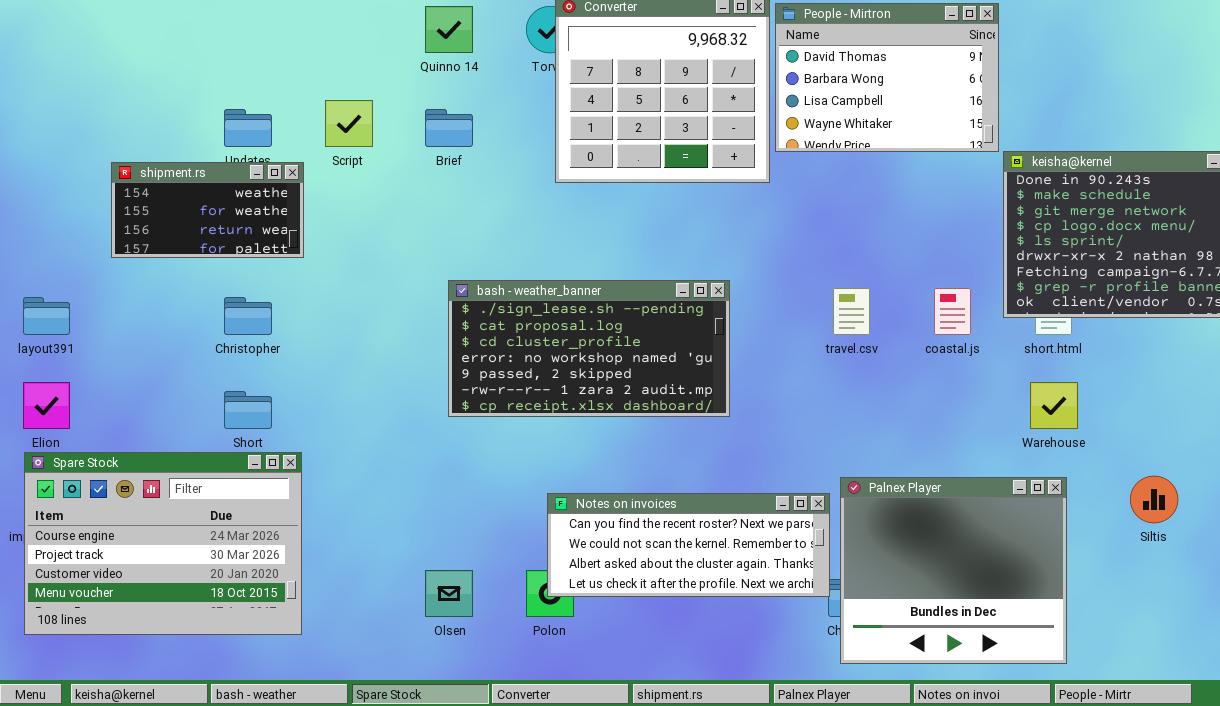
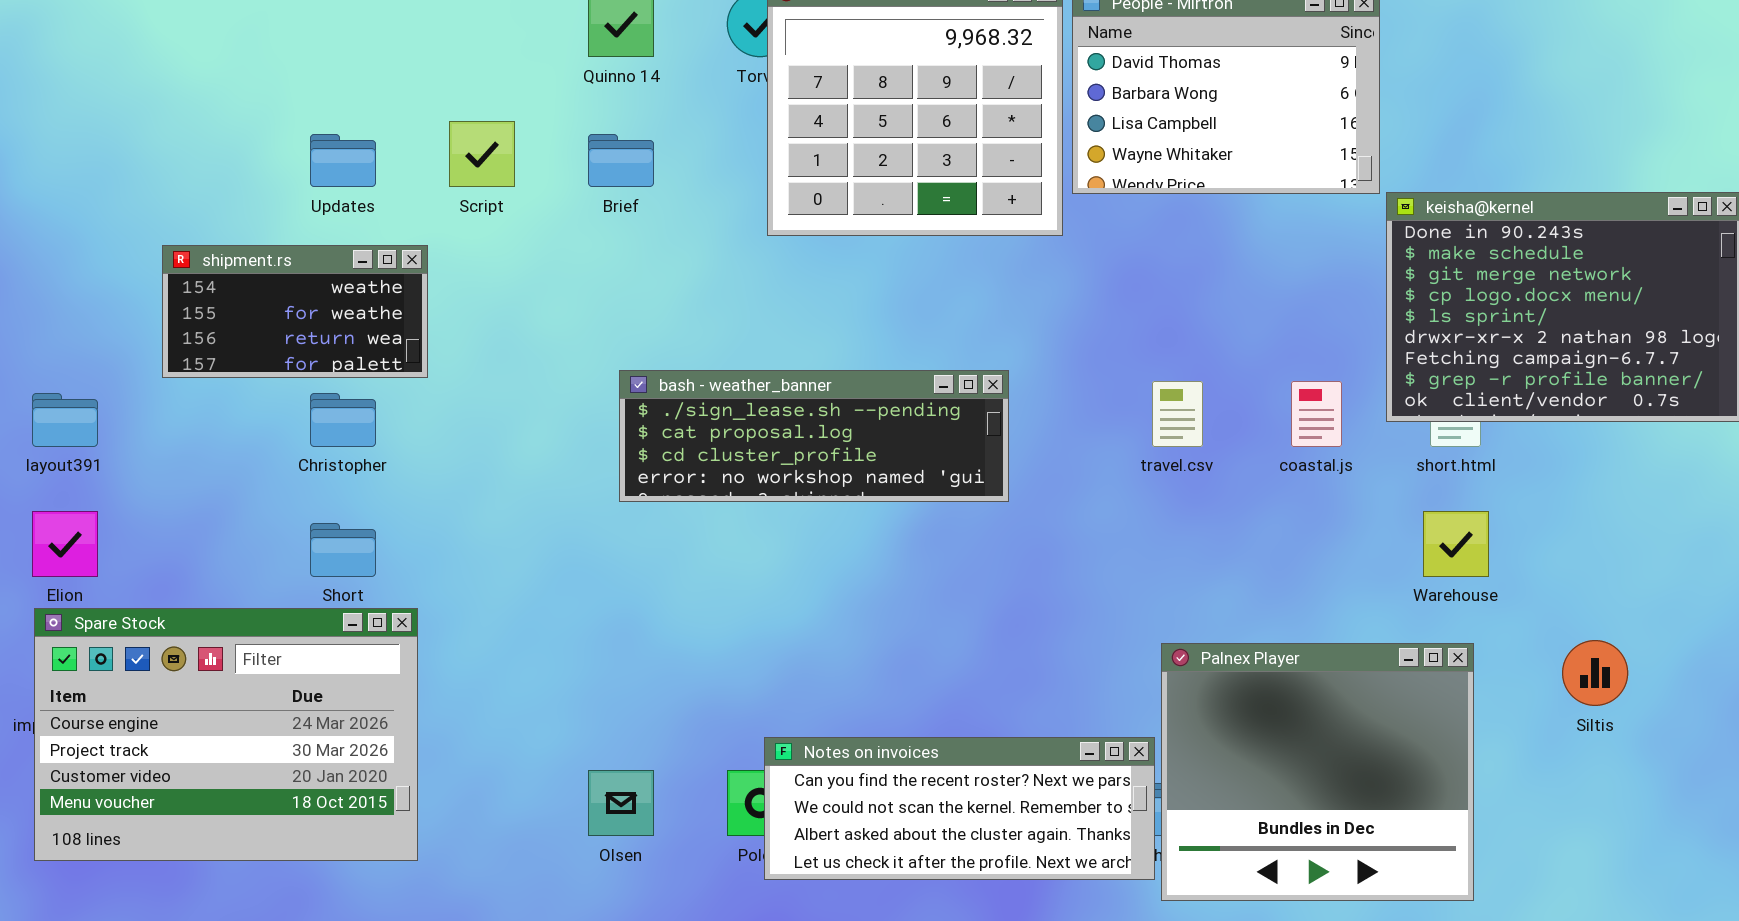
shipment.rs: [111,162,304,258] -> [162,245,428,378], moved
bash - weather_banner: [448,280,730,417] -> [619,370,1009,502], resized
Notes on invoices: [547,493,830,597] -> [764,737,1155,880], moved

